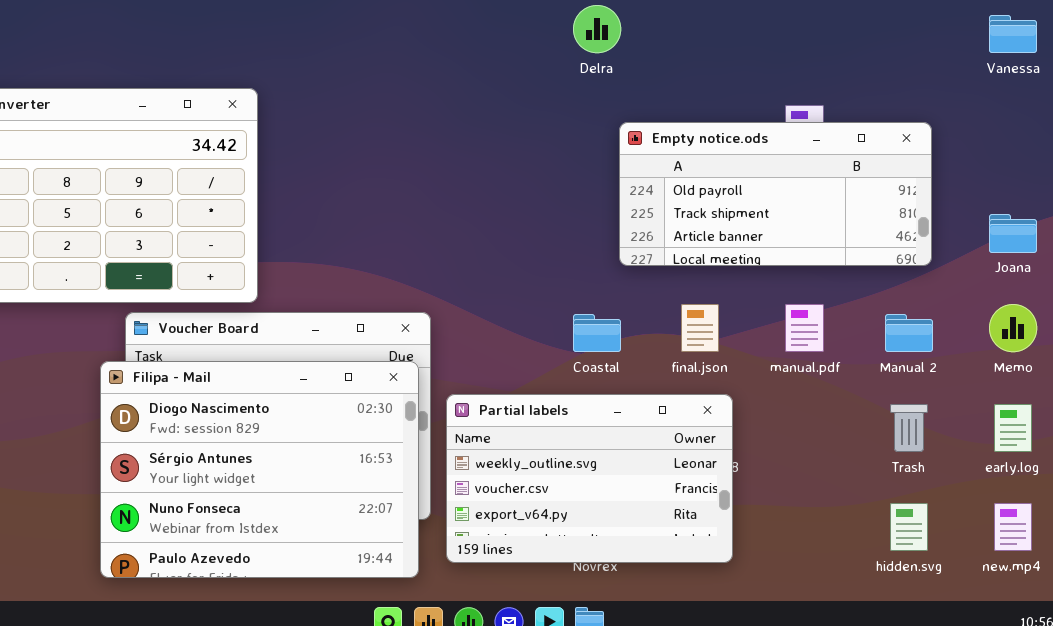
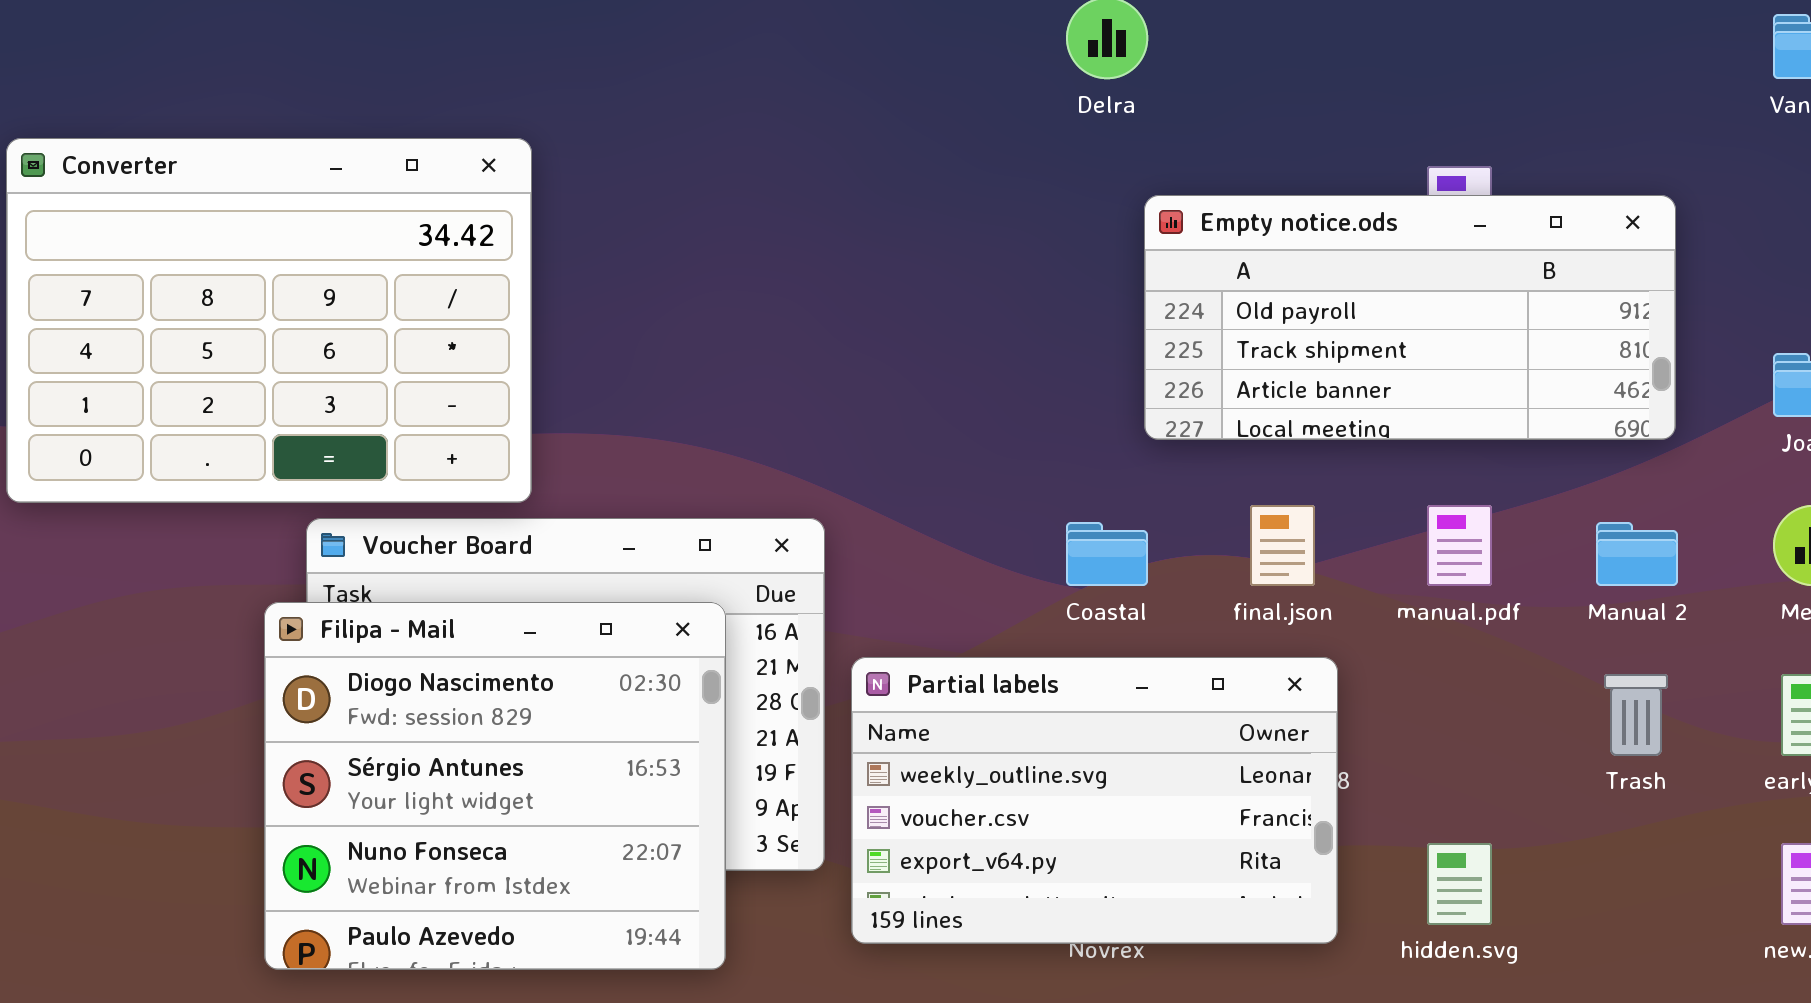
Filipa - Mail: [100,361,419,578] -> [264,602,726,970], resized
hidden.svg: [890,503,928,551] -> [1427,843,1492,925], moved

